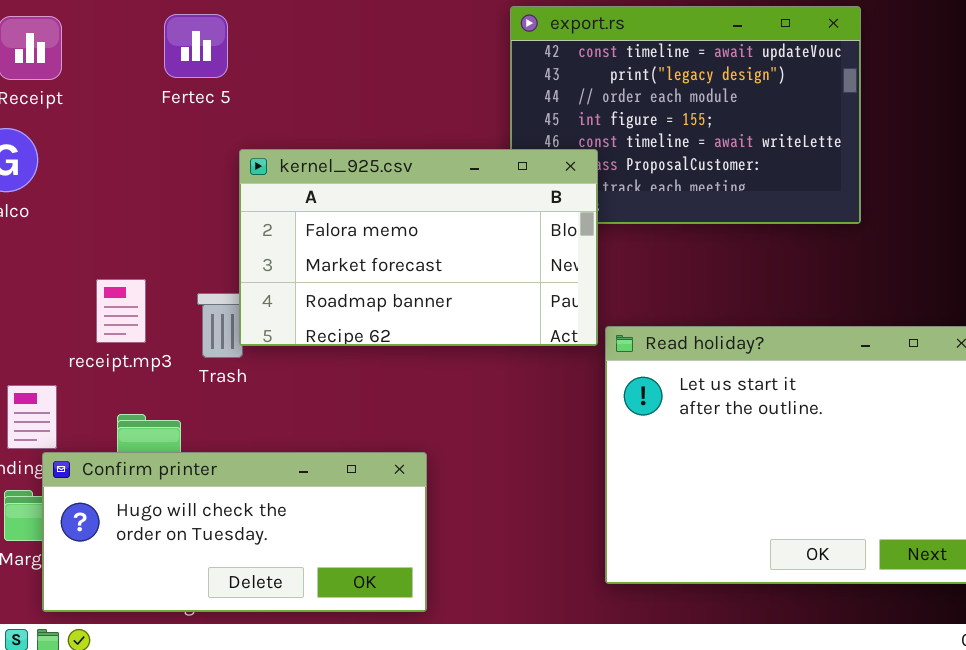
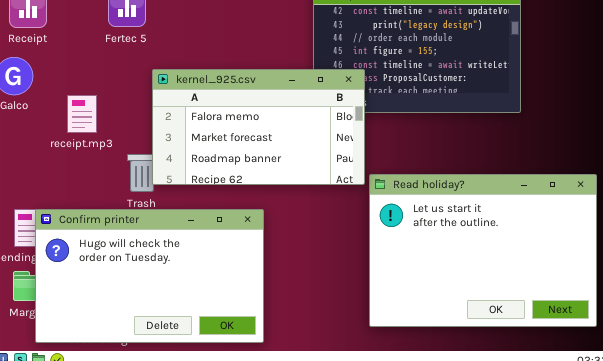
receipt.mp3: [96,279,146,343] -> [67,95,97,133], moved
Confirm printer: [42,452,427,612] -> [35,209,264,343], resized

